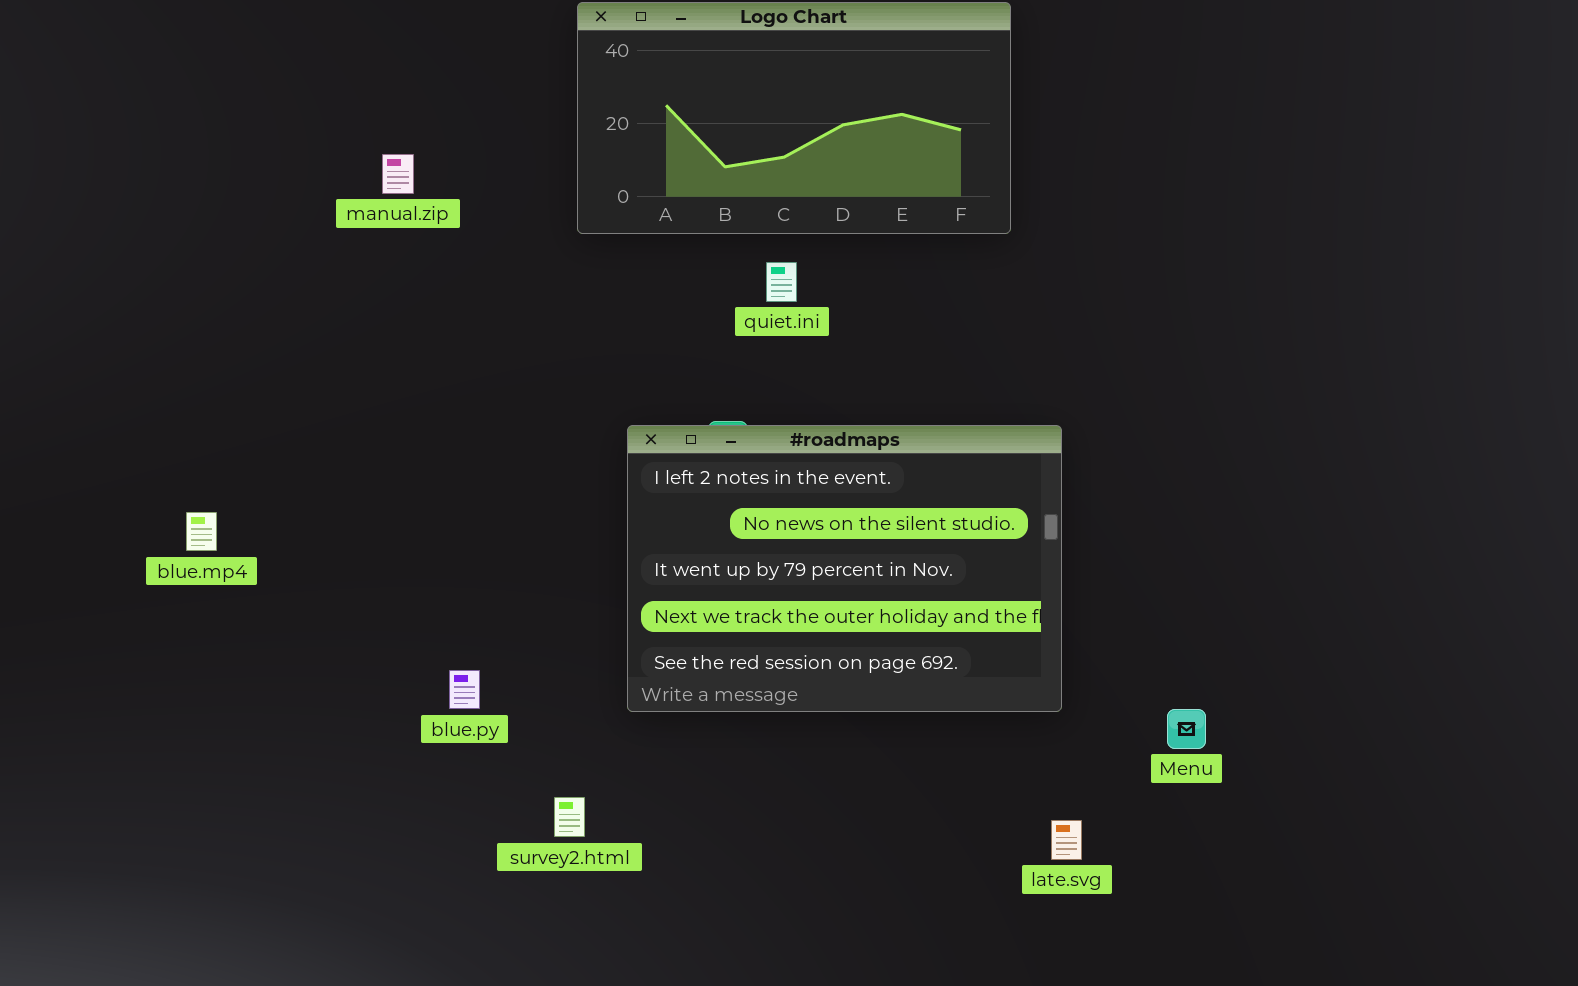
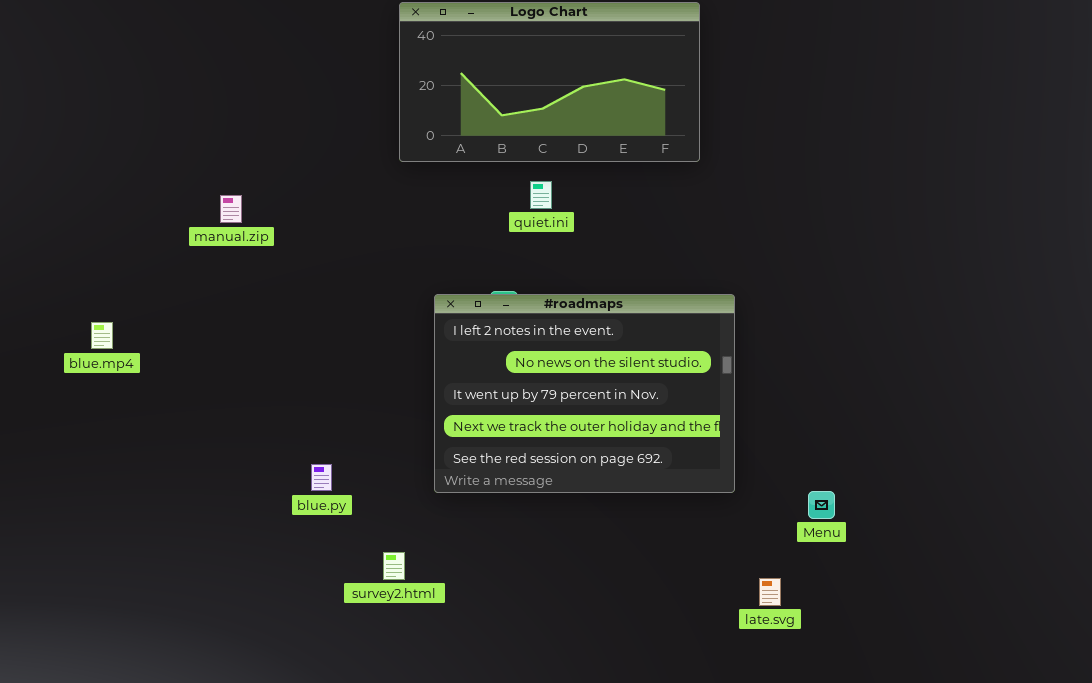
manual.zip: [382,154,414,194] -> [220,195,242,223], moved
blue.mp4: [186,512,217,551] -> [91,322,113,349], moved
late.svg: [1051,820,1082,860] -> [759,578,781,606], moved

